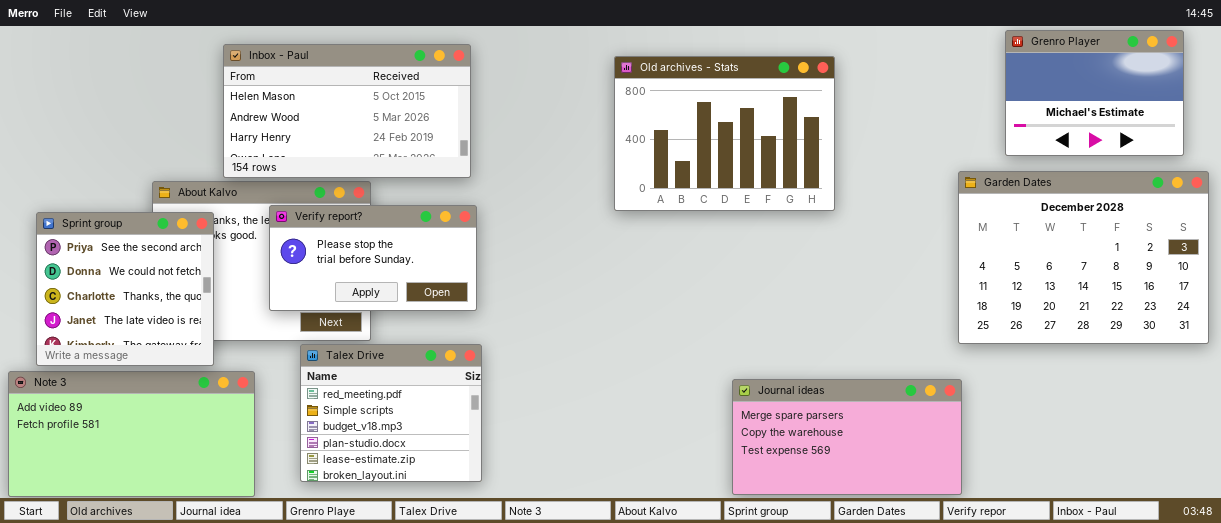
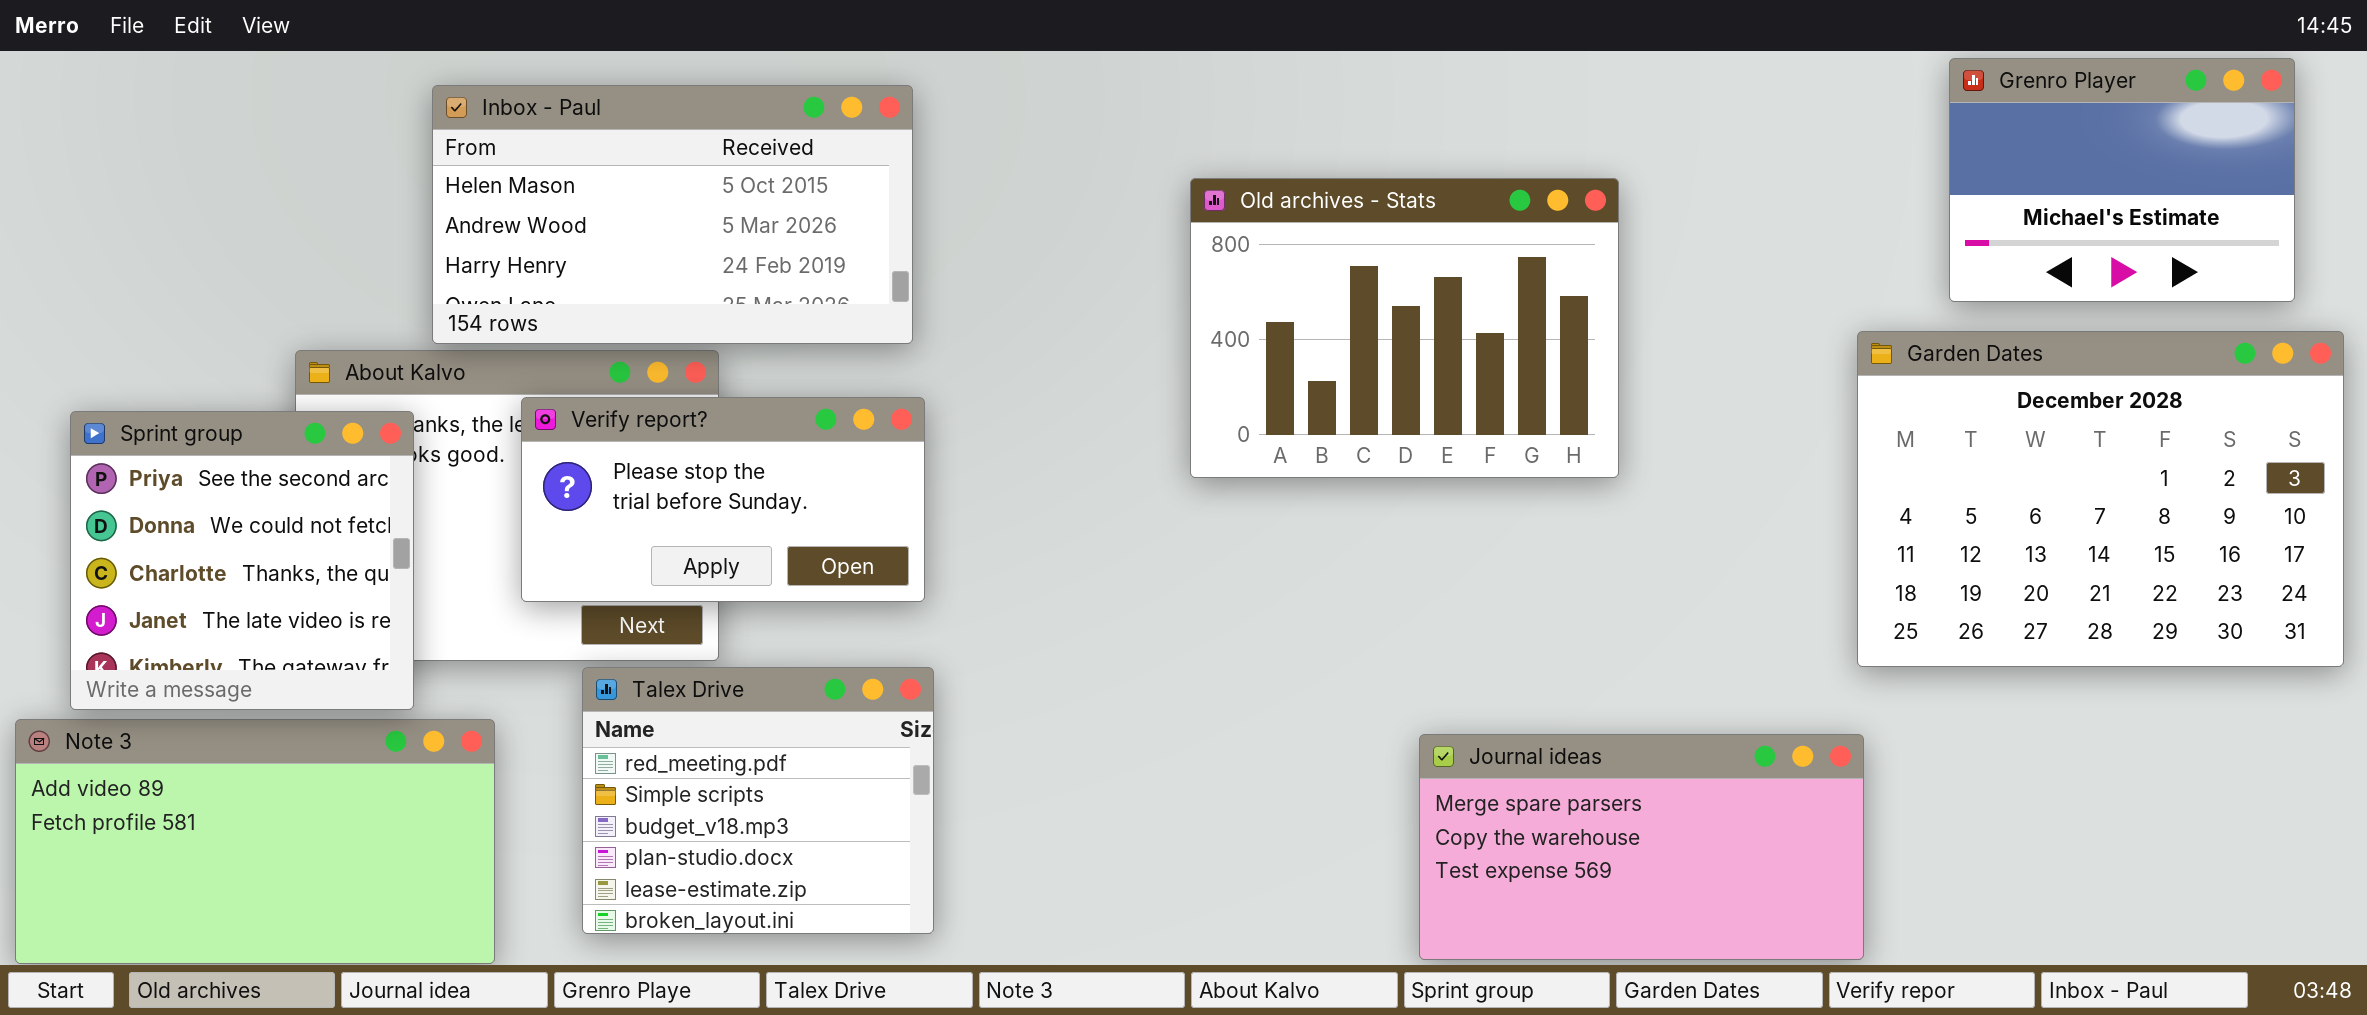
Old archives - Stats: [614,56,835,211] -> [1190,178,1619,478], moved

